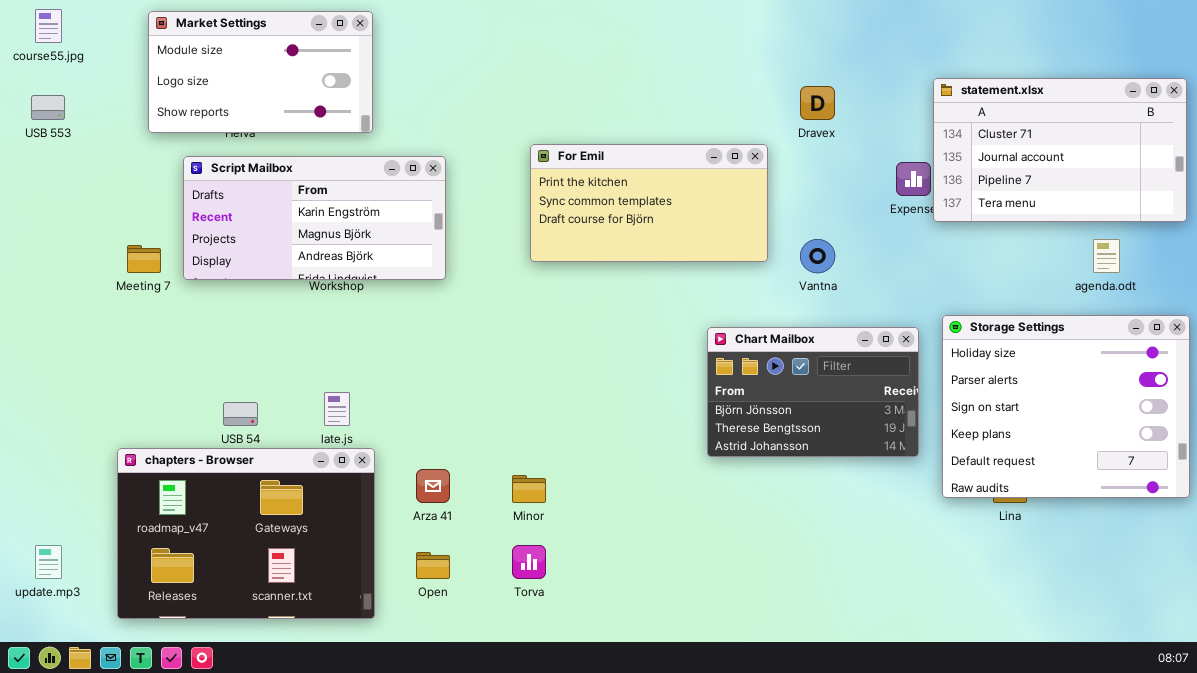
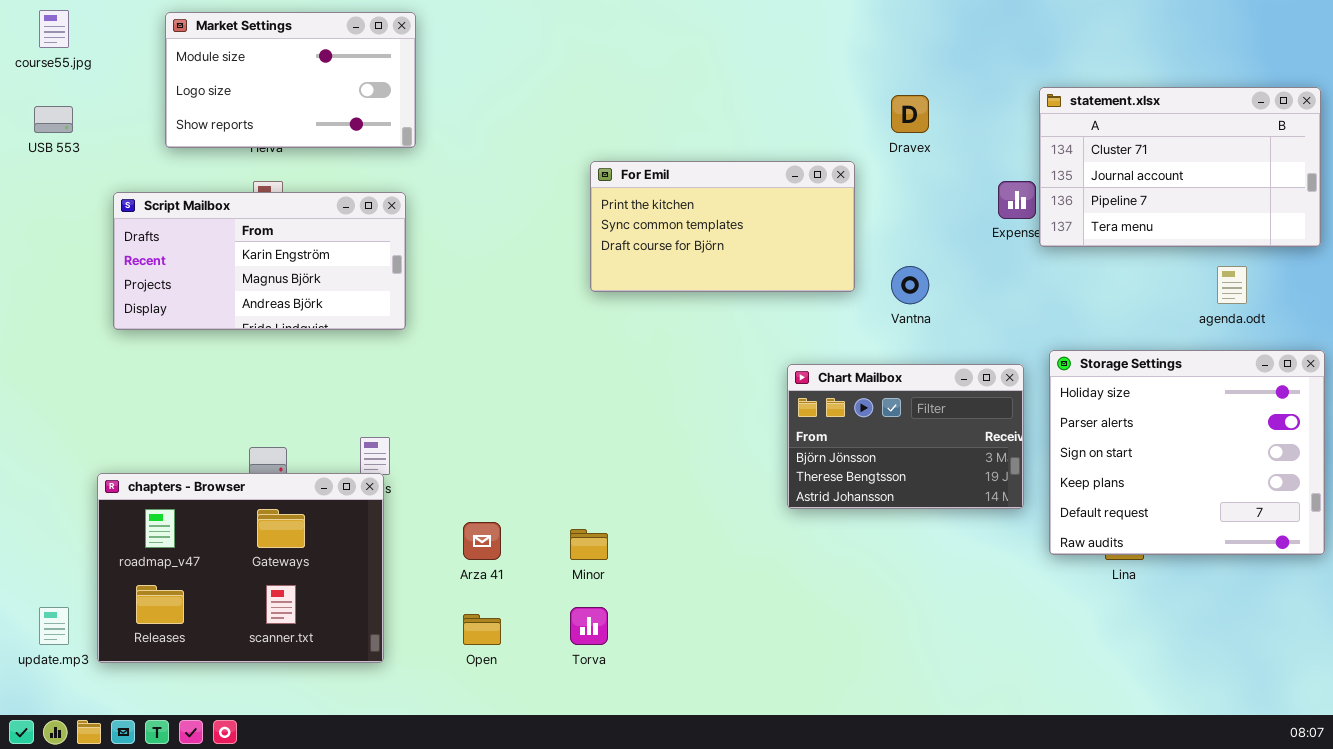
Script Mailbox: [183,156,446,280] -> [113,192,406,330], moved
chapters - Browser: [117,448,375,619] -> [97,473,384,663], moved

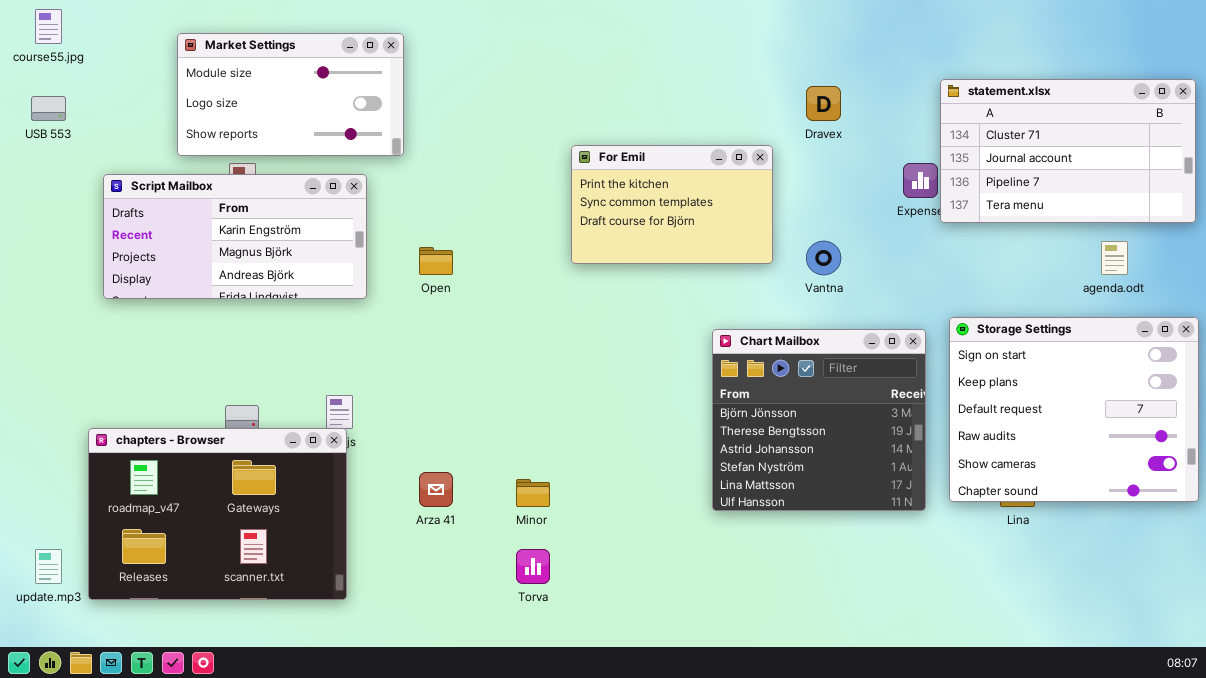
Market Settings: [165,12,416,148] -> [177,33,404,156], moved
For Emil: [590,161,855,292] -> [571,145,773,264], resized
Storage Settings: [1049,350,1325,555] -> [949,317,1199,502], scrolled down 2 rows
Chart Mailbox: [787,364,1024,509] -> [712,329,926,511], resized
Open: [463,614,501,645] -> [419,247,453,275], moved

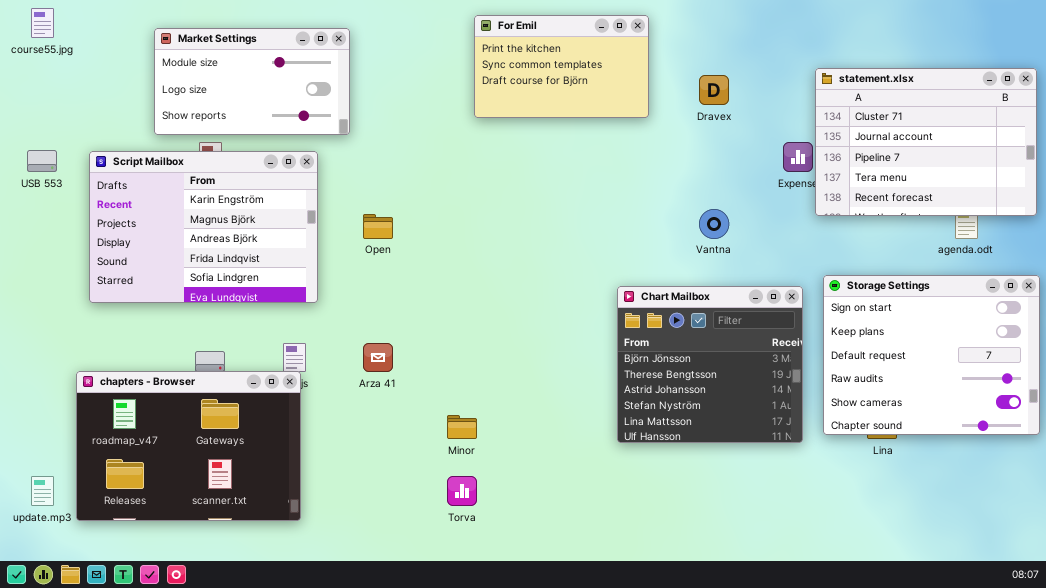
statement.xlsx: [940,79,1196,223] -> [815,68,1037,216], resized
USB 553: [31,96,66,121] -> [27,150,57,172], moved
For Emil: [571,145,773,264] -> [474,15,649,118], moved
Script Mailbox: [103,174,367,299] -> [89,151,318,303], resized
Arza 41: [419,472,453,507] -> [363,343,393,372], moved

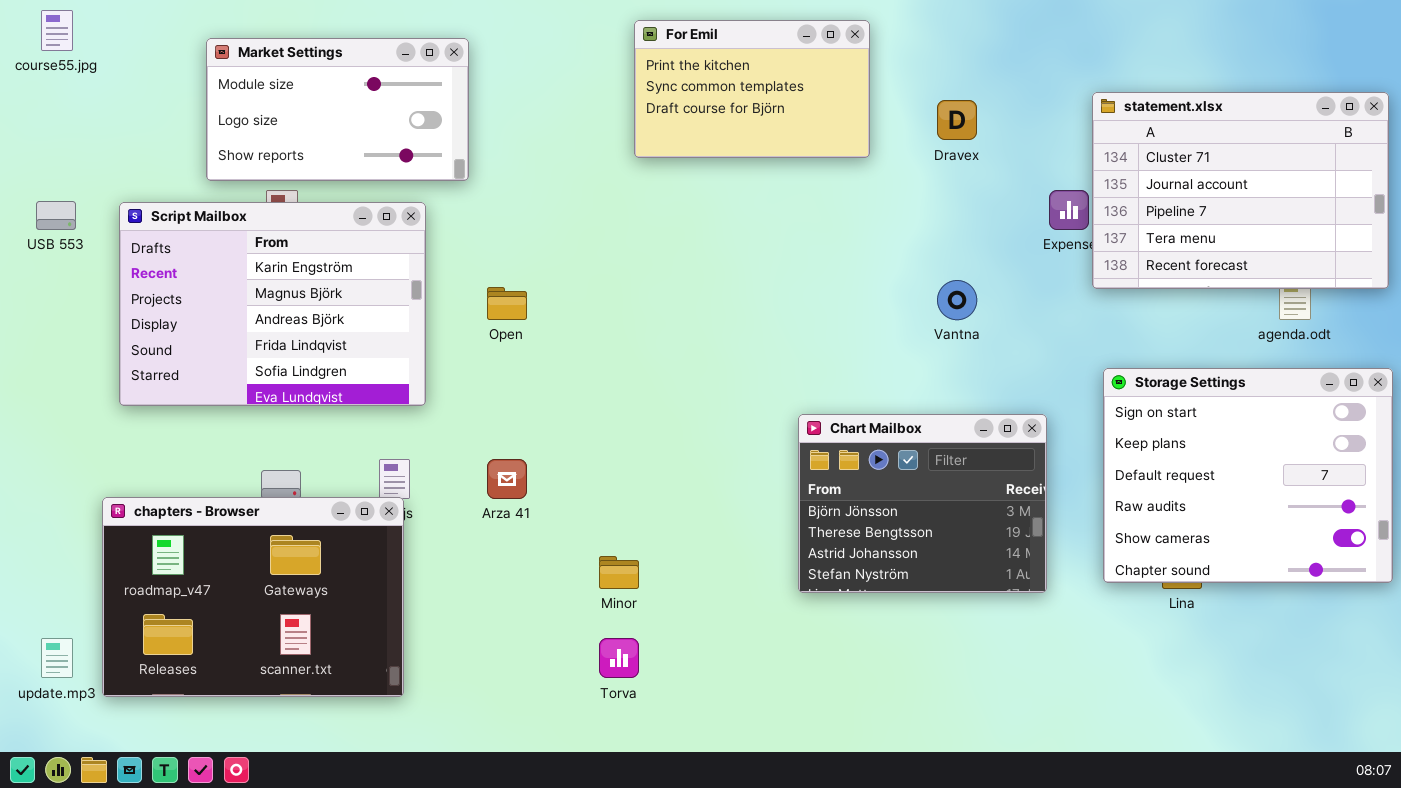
Chart Mailbox: [617,286,803,443] -> [798,414,1047,593], moved, resized

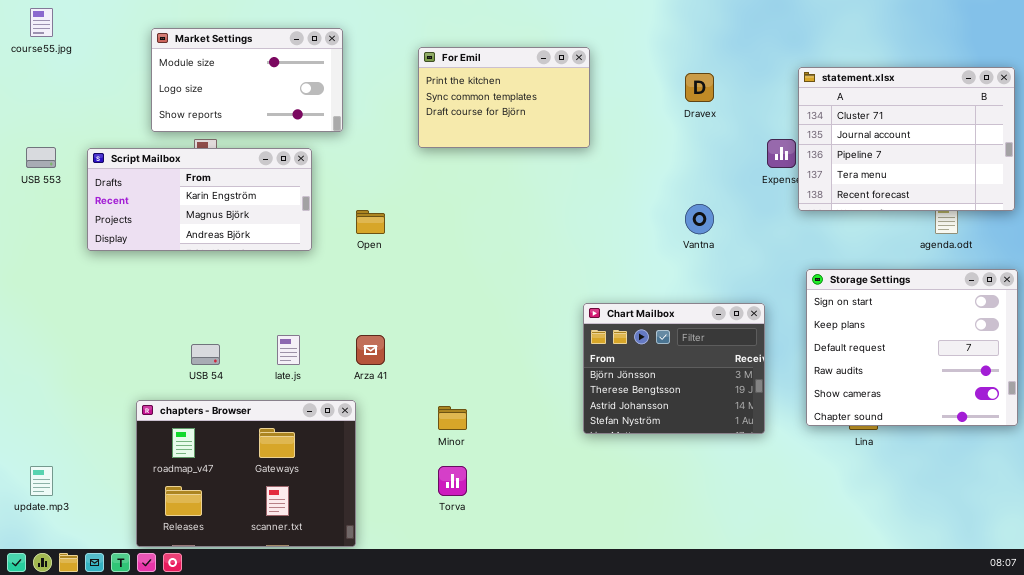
For Emil: [634,20,870,158] -> [418,47,590,148], moved
Script Mailbox: [119,202,426,406] -> [87,148,312,251], resized
chapters - Browser: [102,497,404,697] -> [136,400,356,547], moved

